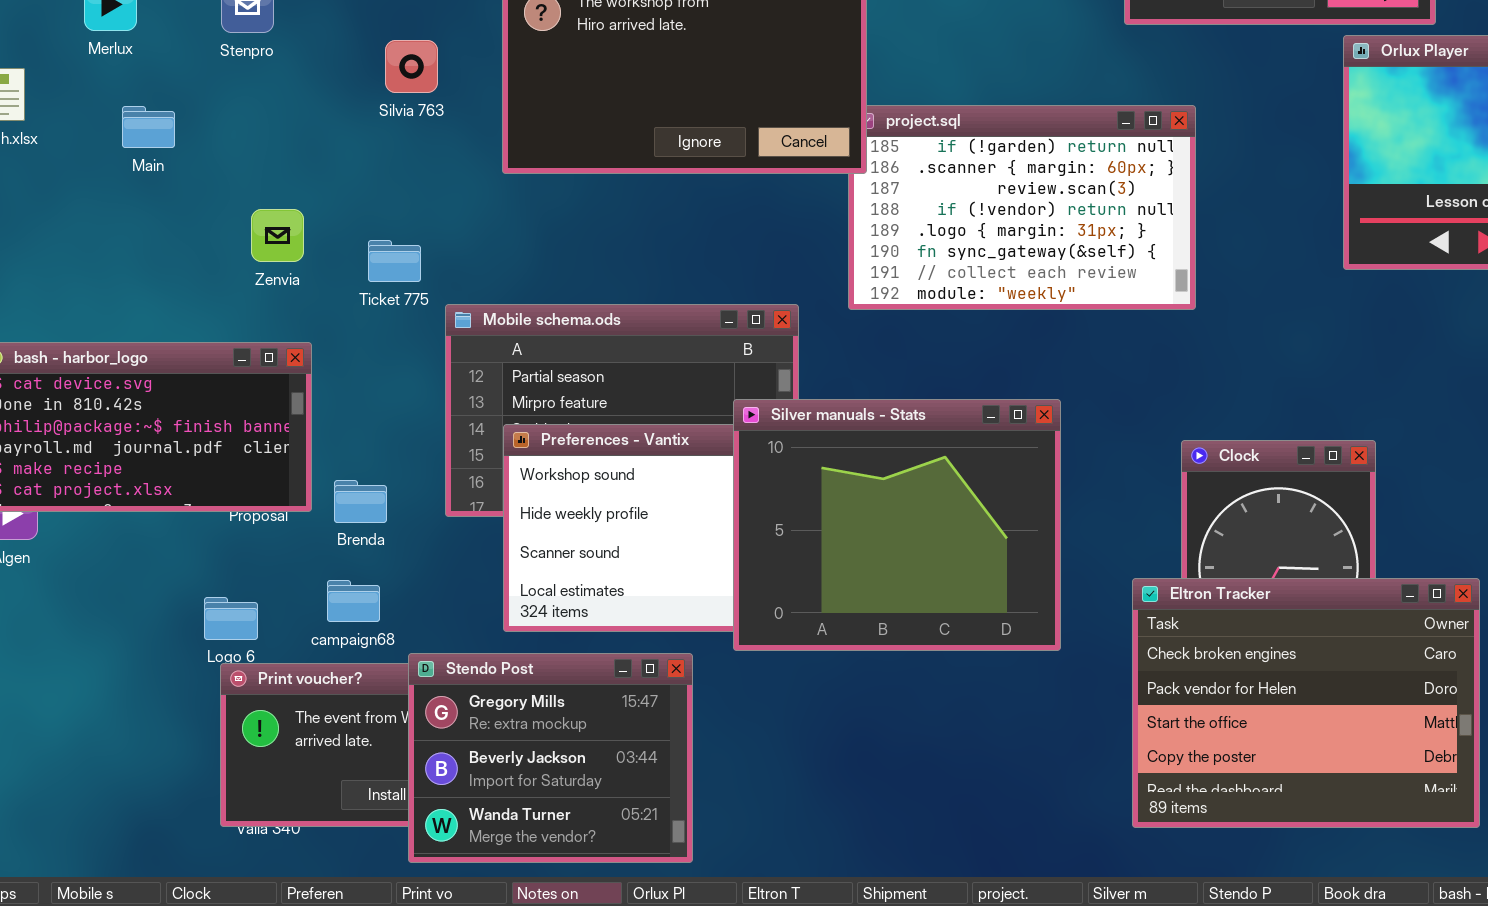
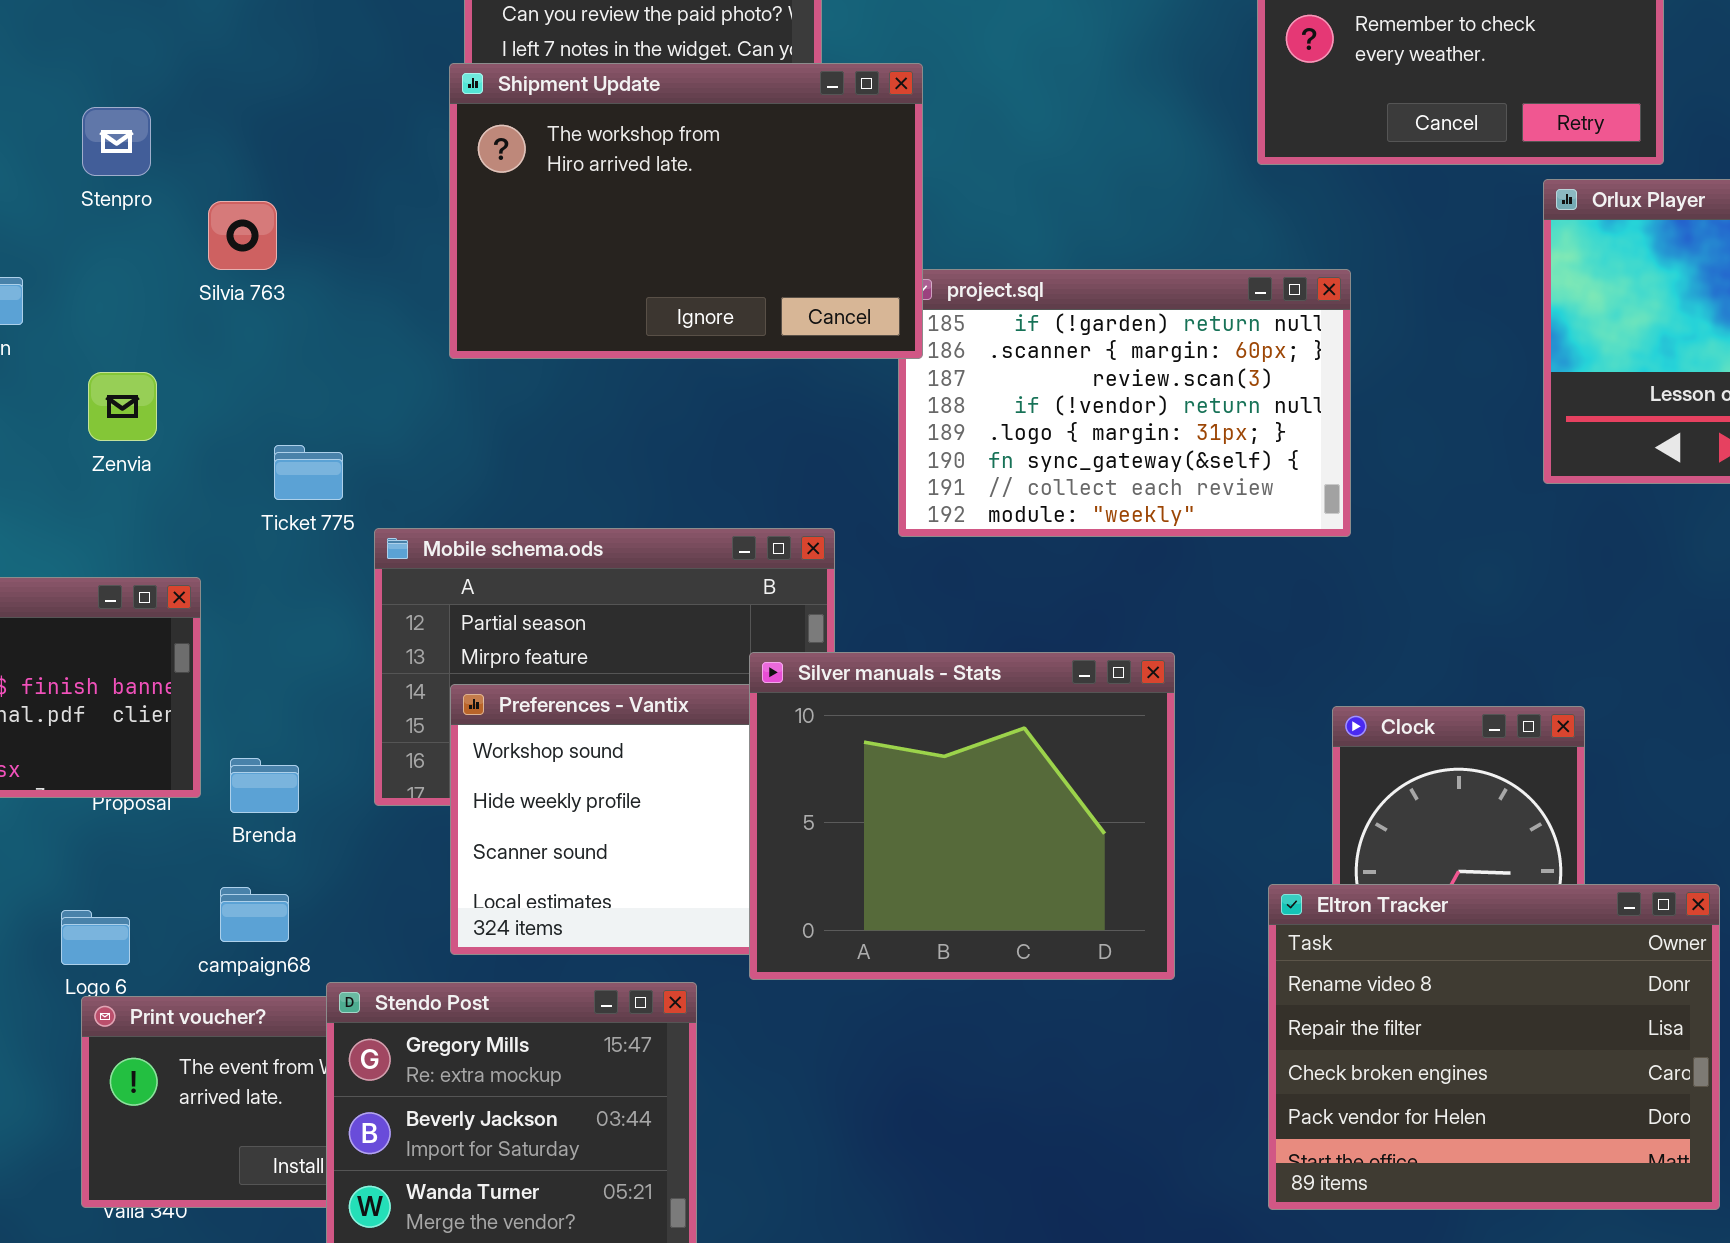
Silvia 763: [385,40,438,93] -> [208,201,277,270], moved
Zenvia: [251,209,304,262] -> [88,372,157,441], moved
Eltron Tracker: [1132,578,1480,828] -> [1268,884,1720,1210], scrolled up 2 rows

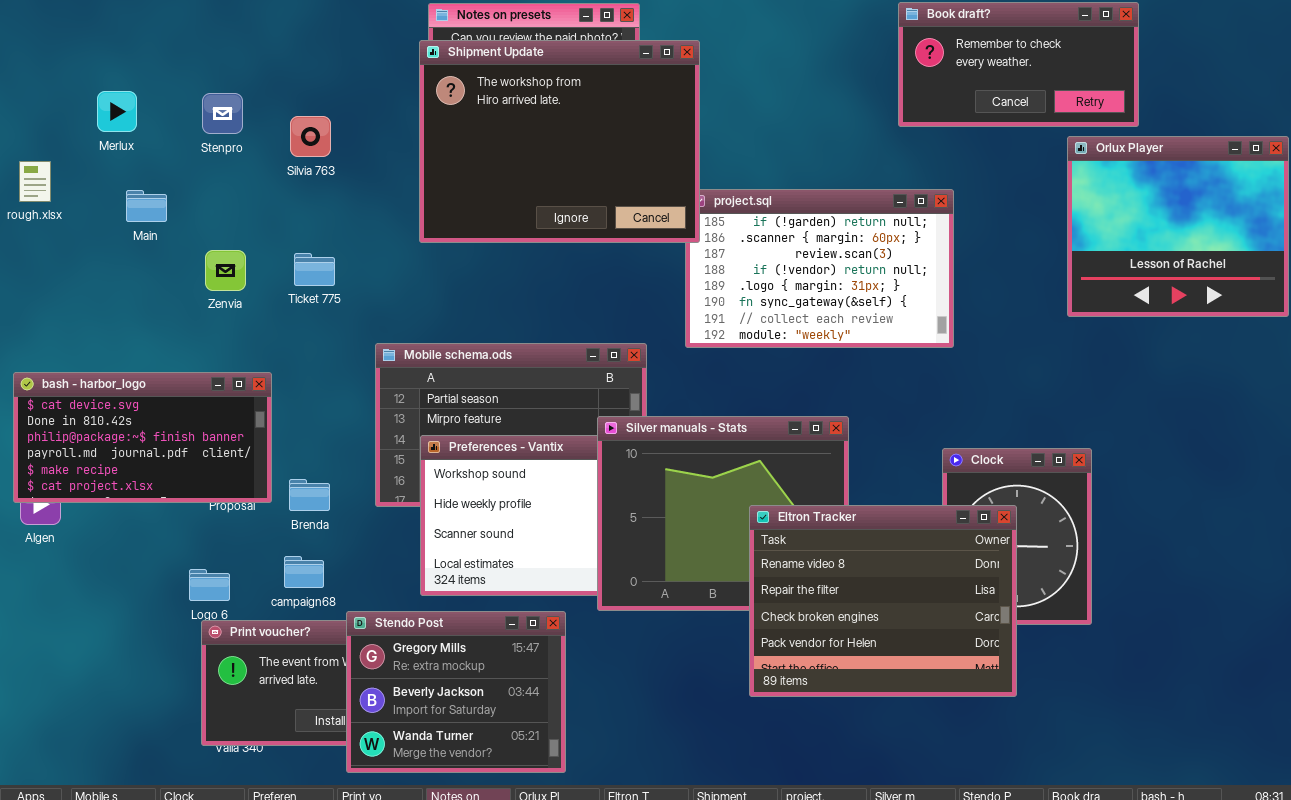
Shipment Update: [449,63,923,359] -> [419,40,700,243], resized
Silvia 763: [208,201,277,270] -> [290,116,331,157], moved
Ticket 775: [274,445,343,500] -> [294,253,335,286], moved
Eltron Tracker: [1268,884,1720,1210] -> [749,505,1017,697], moved

